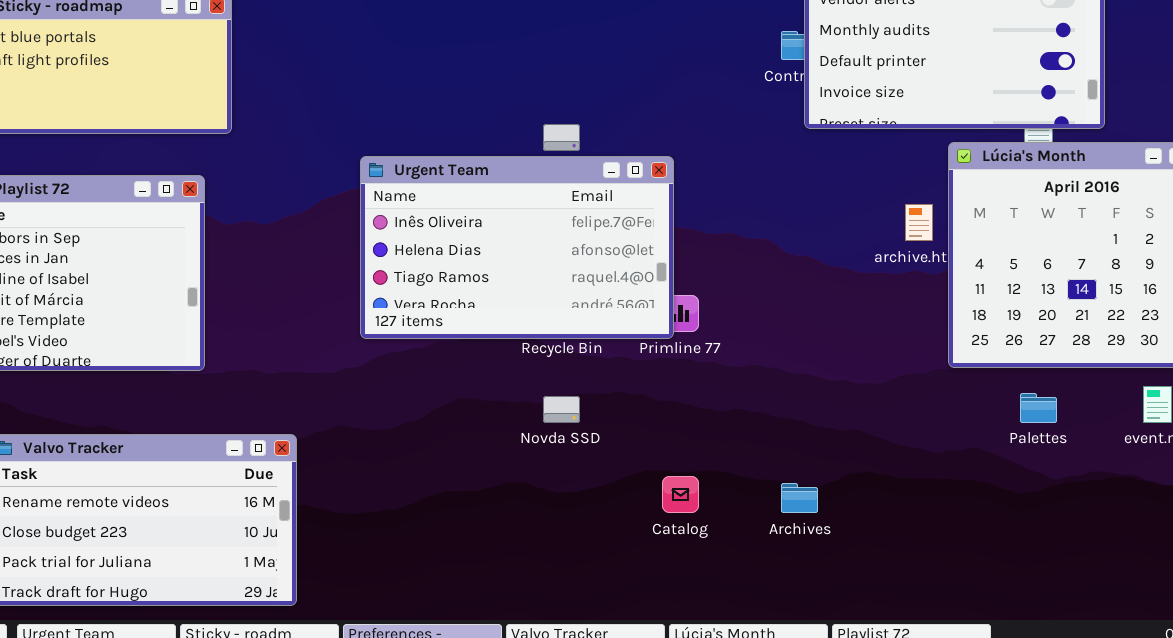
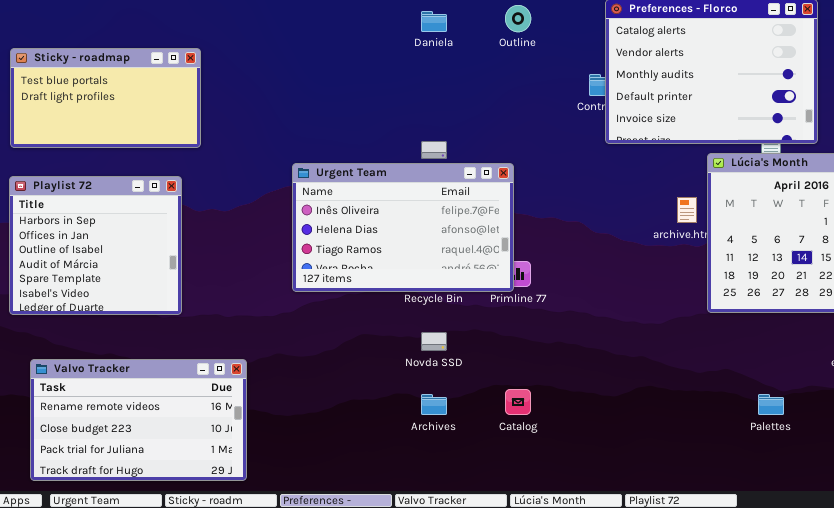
Palettes: [1020,393,1057,423] -> [758,394,784,415], moved
Archives: [781,483,818,513] -> [421,394,447,415], moved

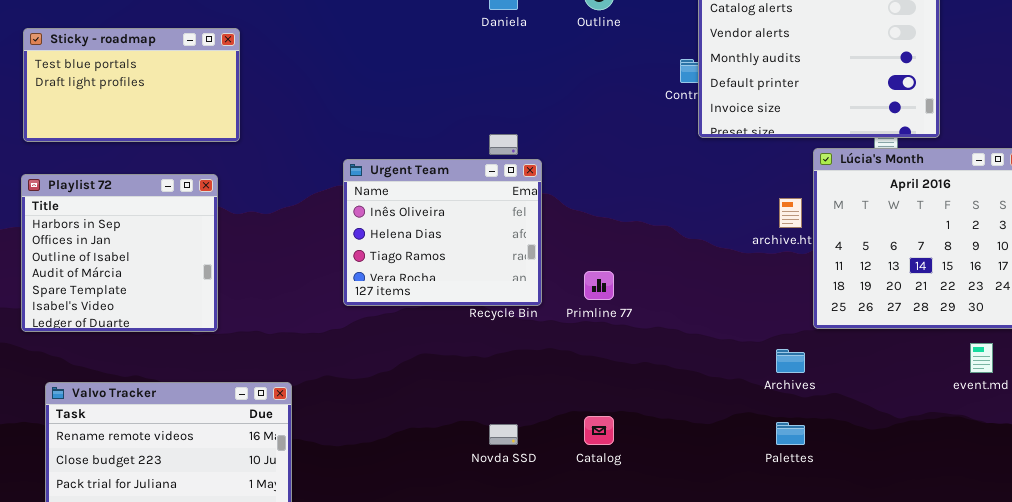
Urgent Team: [292,163,514,292] -> [343,159,542,306], resized
Novda SSD: [421,332,447,351] -> [489,424,518,445], moved
Archives: [421,394,447,415] -> [776,349,805,373], moved
Palettes: [758,394,784,415] -> [776,422,805,445], moved

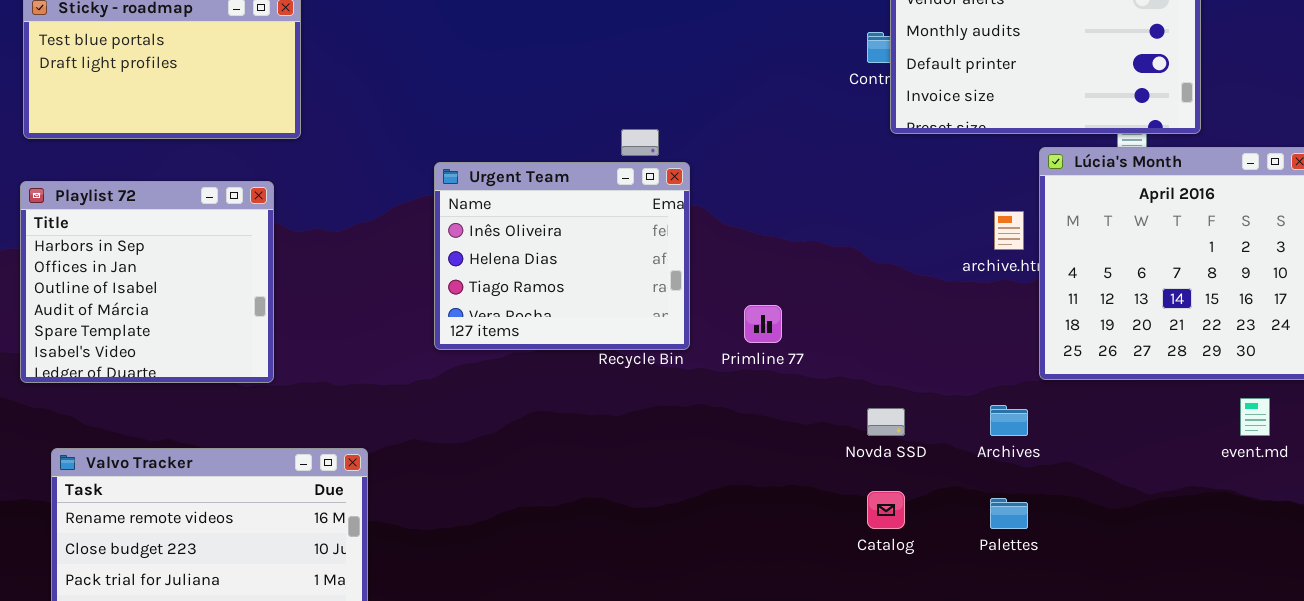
Catalog: [584,416,614,445] -> [867,491,905,529], moved
Novda SSD: [489,424,518,445] -> [867,408,905,436], moved

